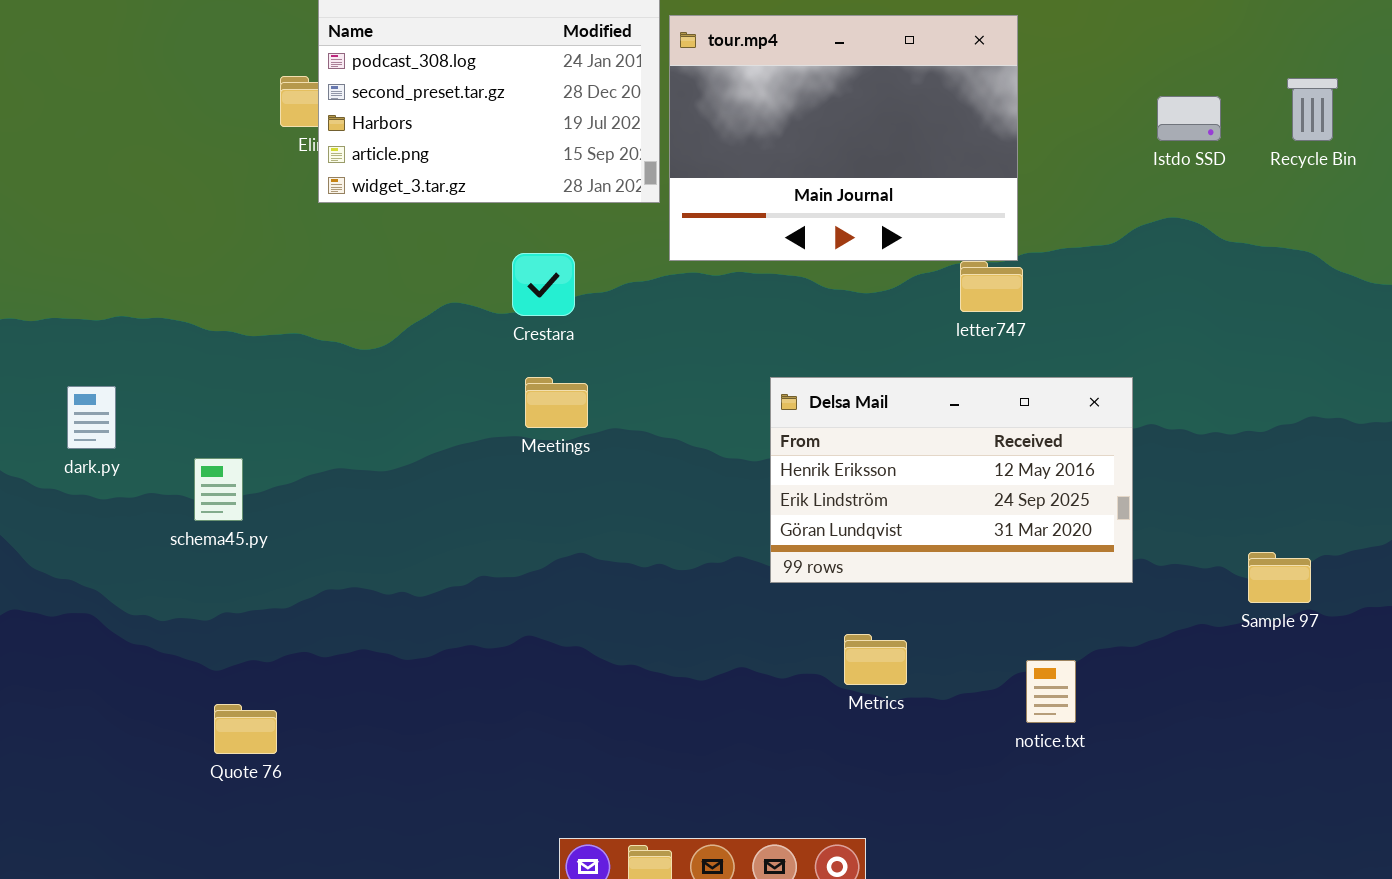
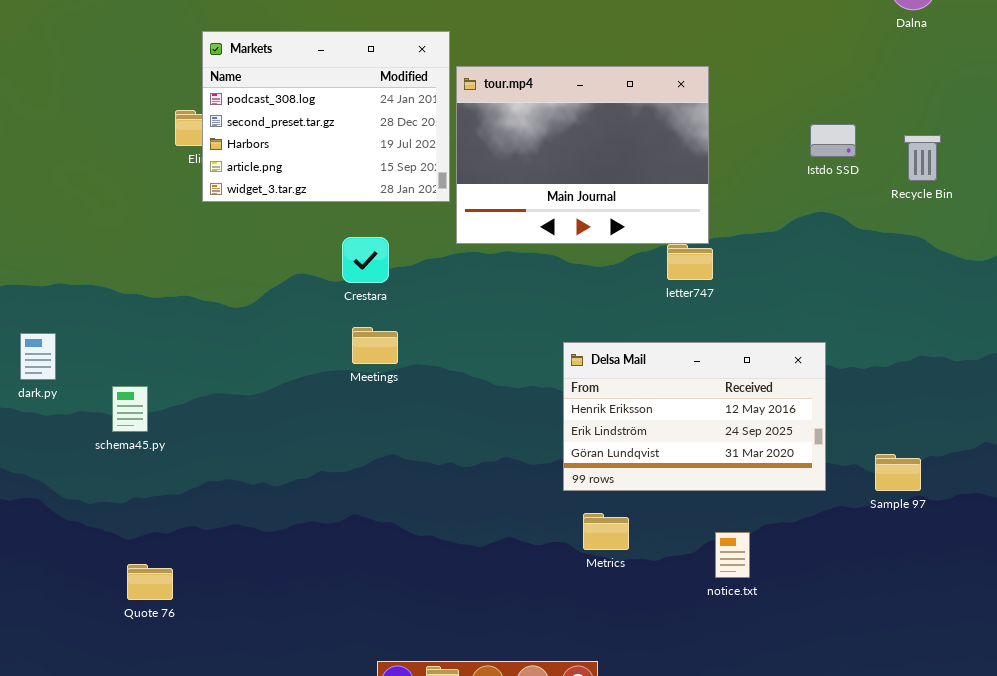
Recycle Bin: [1287,78,1338,141] -> [904,135,941,181], moved
Delsa Mail: [770,377,1133,583] -> [563,342,826,491], moved

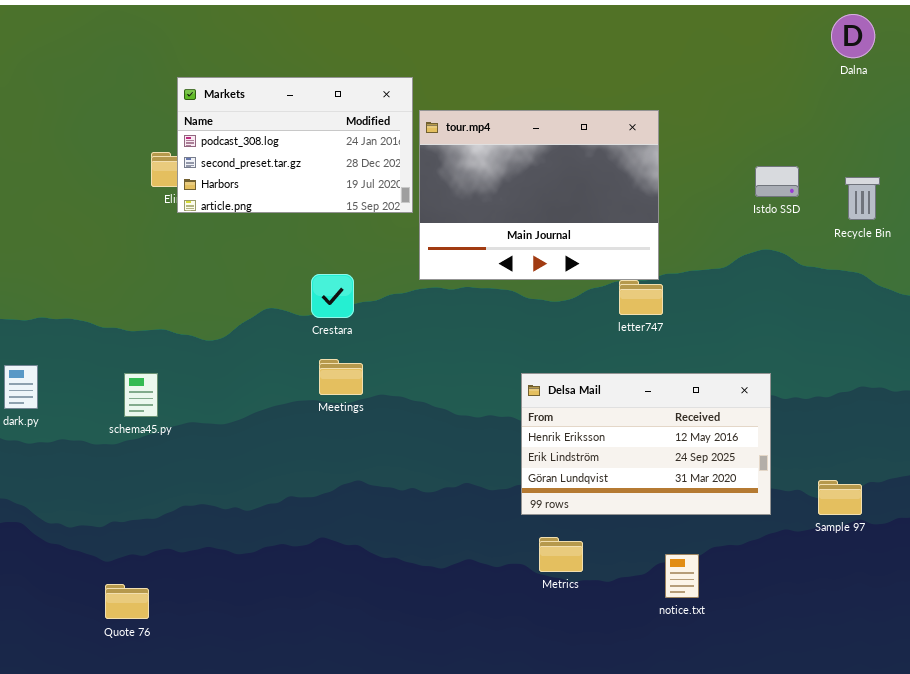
Markets: [202,31,450,202] -> [177,77,413,213], resized
schema45.py: [112,386,148,432] -> [124,373,158,417], moved

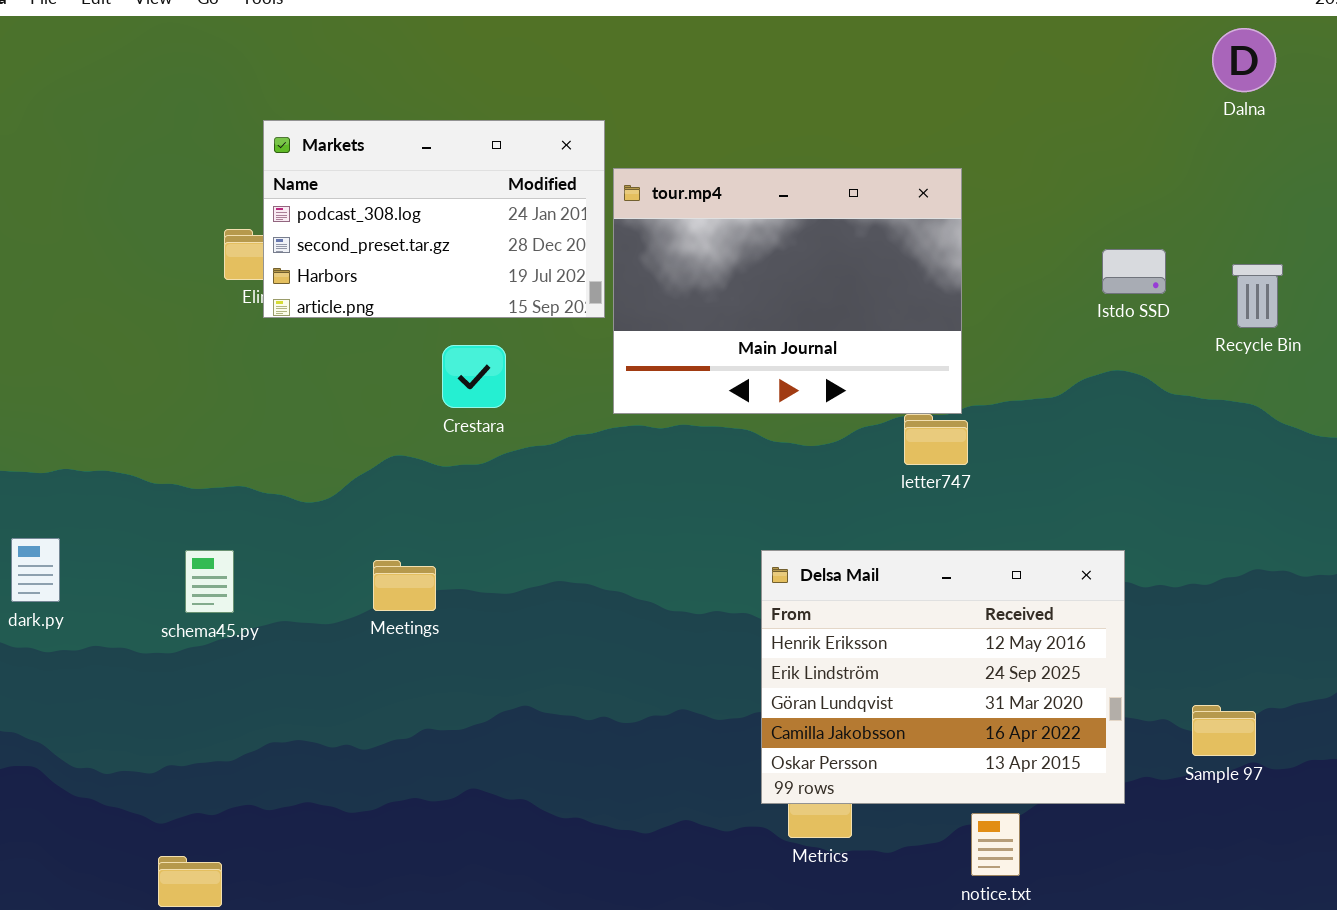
Crestara: [311,274,354,318] -> [442,345,506,408], moved
Meetings: [319,359,363,395] -> [373,560,436,611], moved
Delsa Mail: [521,373,771,515] -> [761,550,1125,804], resized

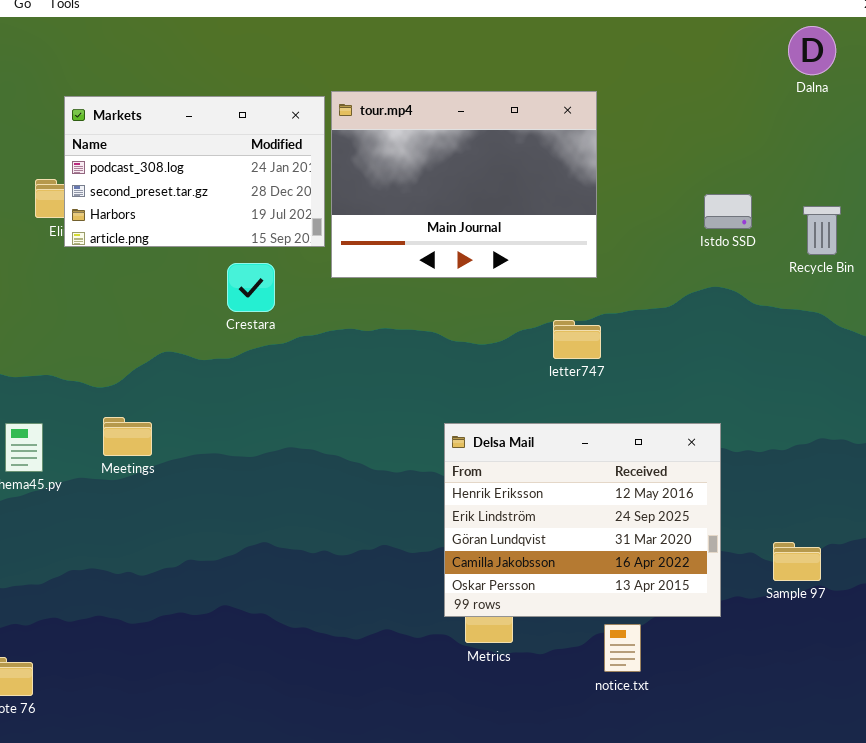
tour.mp4: [613,168,962,414] -> [331,91,597,278], moved
Crestara: [442,345,506,408] -> [227,263,275,312], moved
Meetings: [373,560,436,611] -> [103,417,152,456], moved

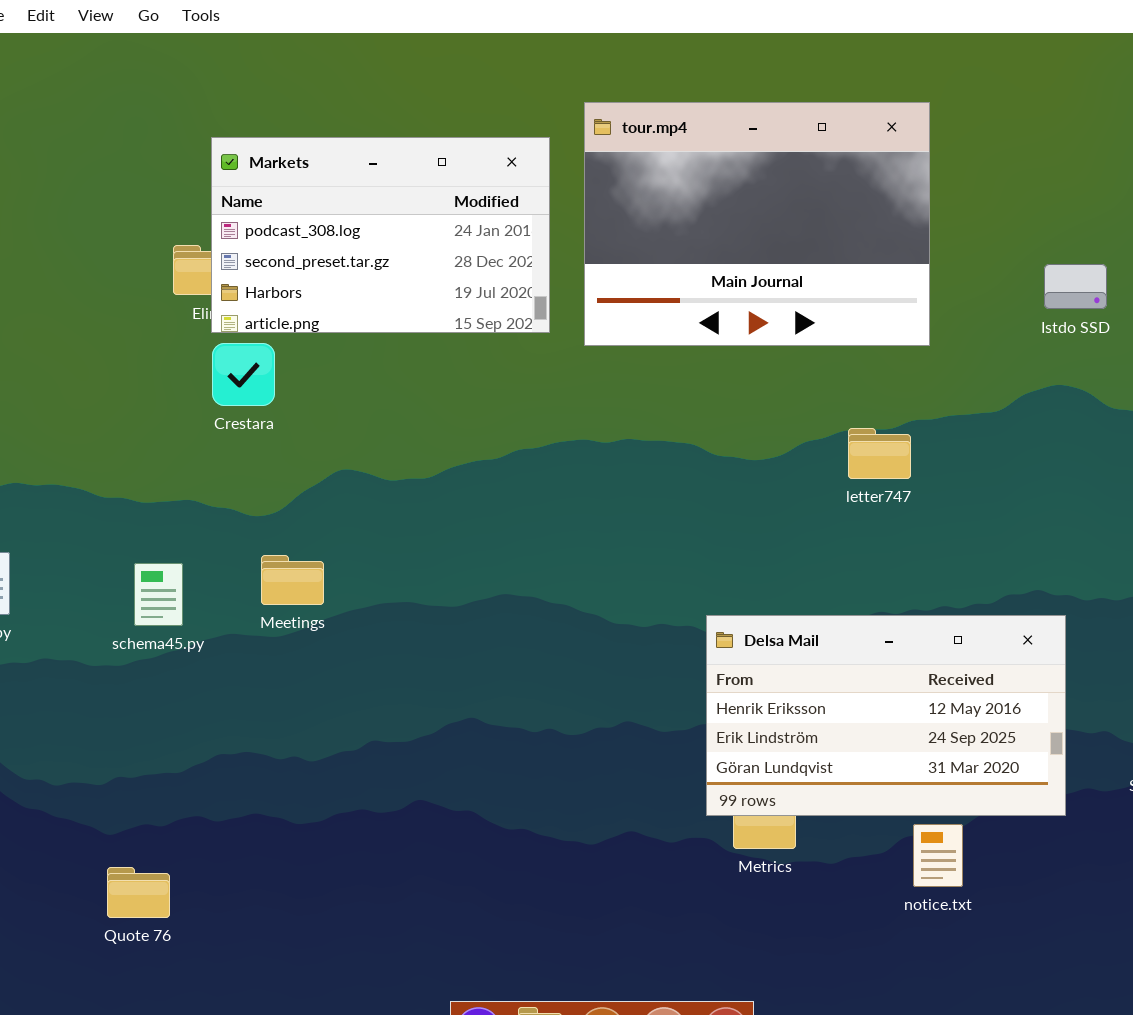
tour.mp4: [331,91,597,278] -> [584,102,930,346], moved
Crestara: [227,263,275,312] -> [212,343,275,406], moved
Delsa Mail: [444,423,721,617] -> [706,615,1066,816], resized

